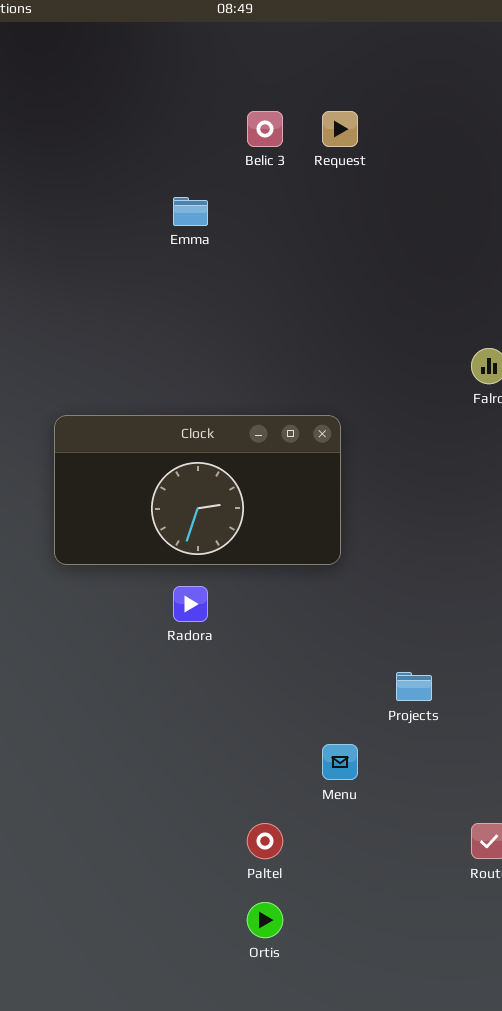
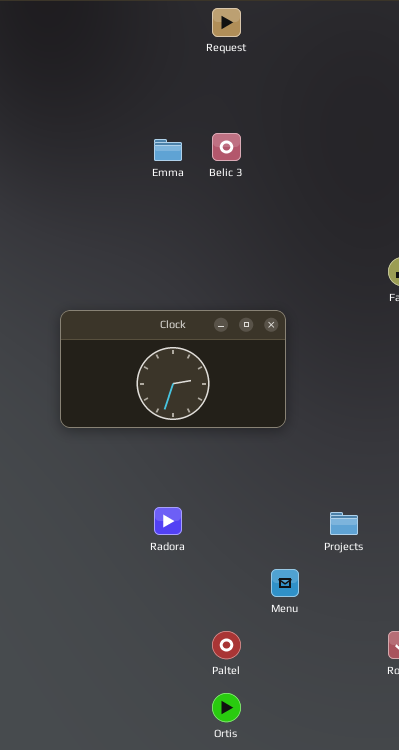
Belic 3: [247,111,283,147] -> [212,133,241,161], moved
Request: [322,111,358,147] -> [212,8,241,37], moved
Radora: [173,586,208,622] -> [154,507,182,535], moved

